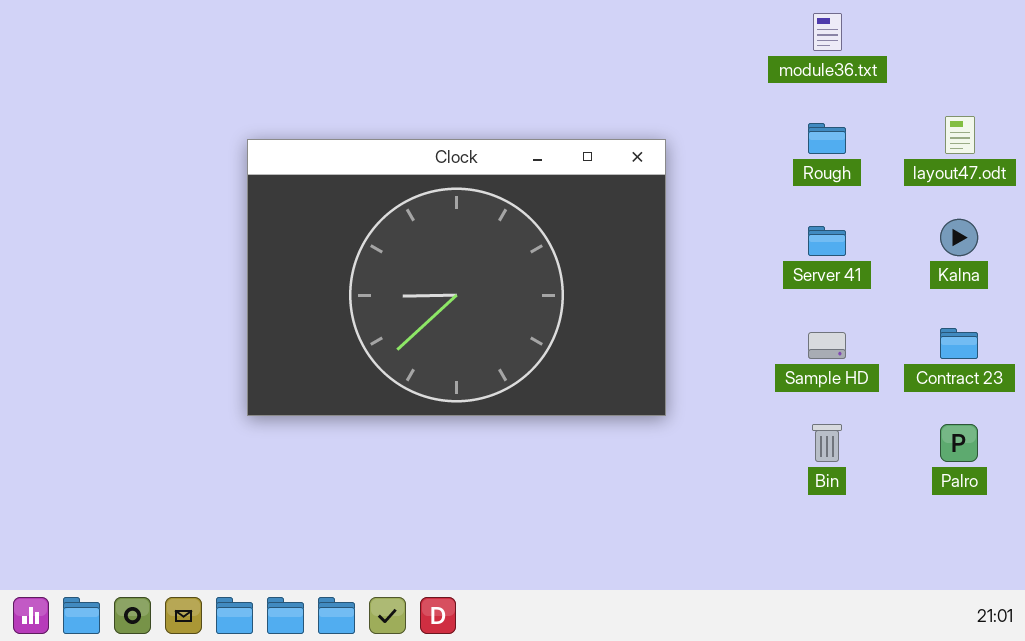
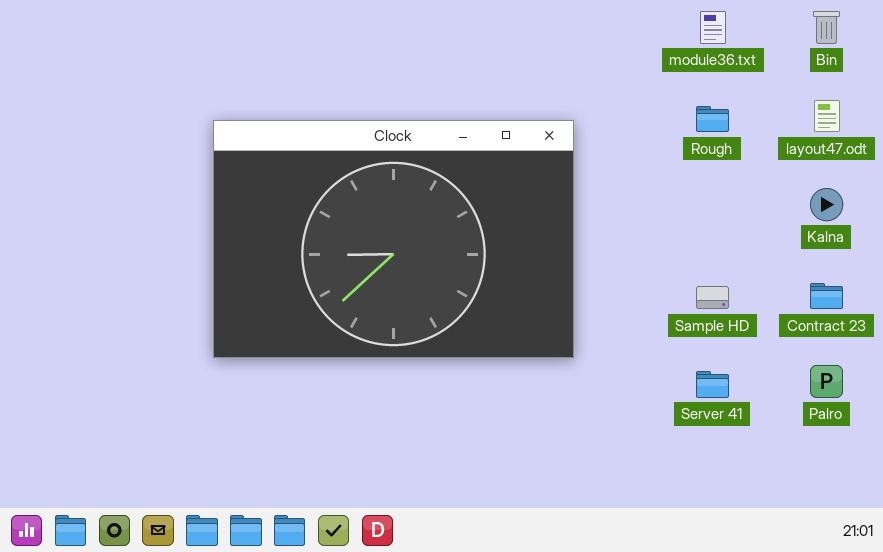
Server 41: [808,226,846,256] -> [696,371,729,398], moved
Bin: [812,424,842,462] -> [813,11,840,44], moved

